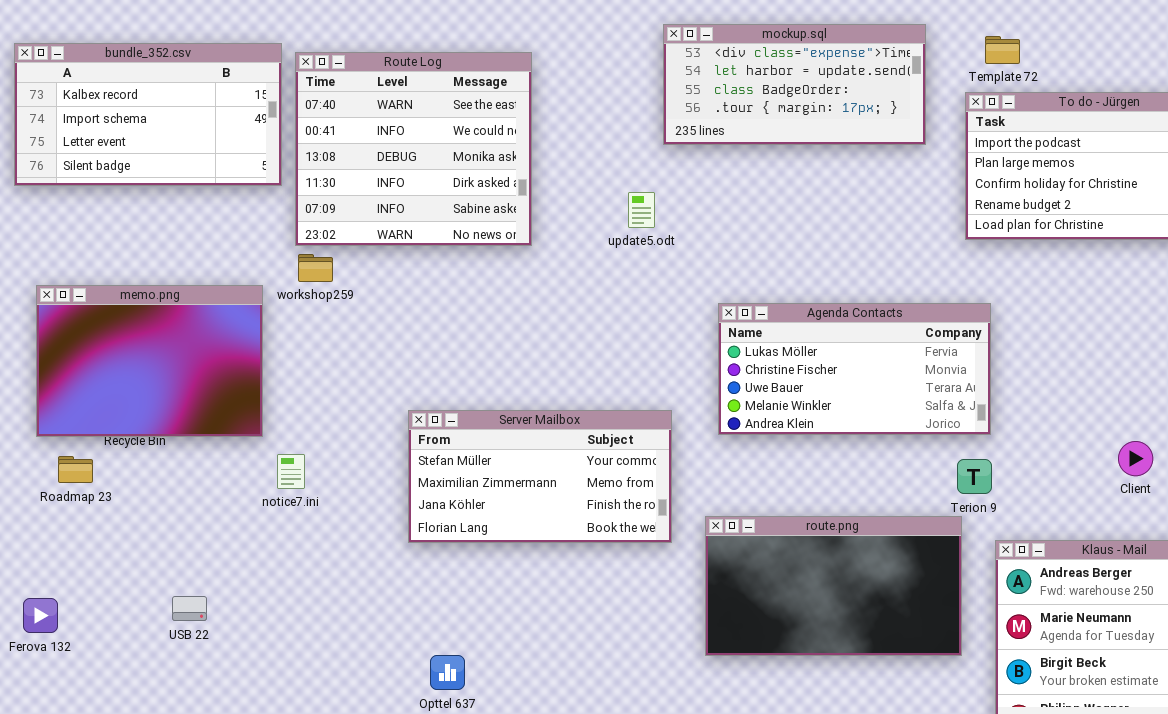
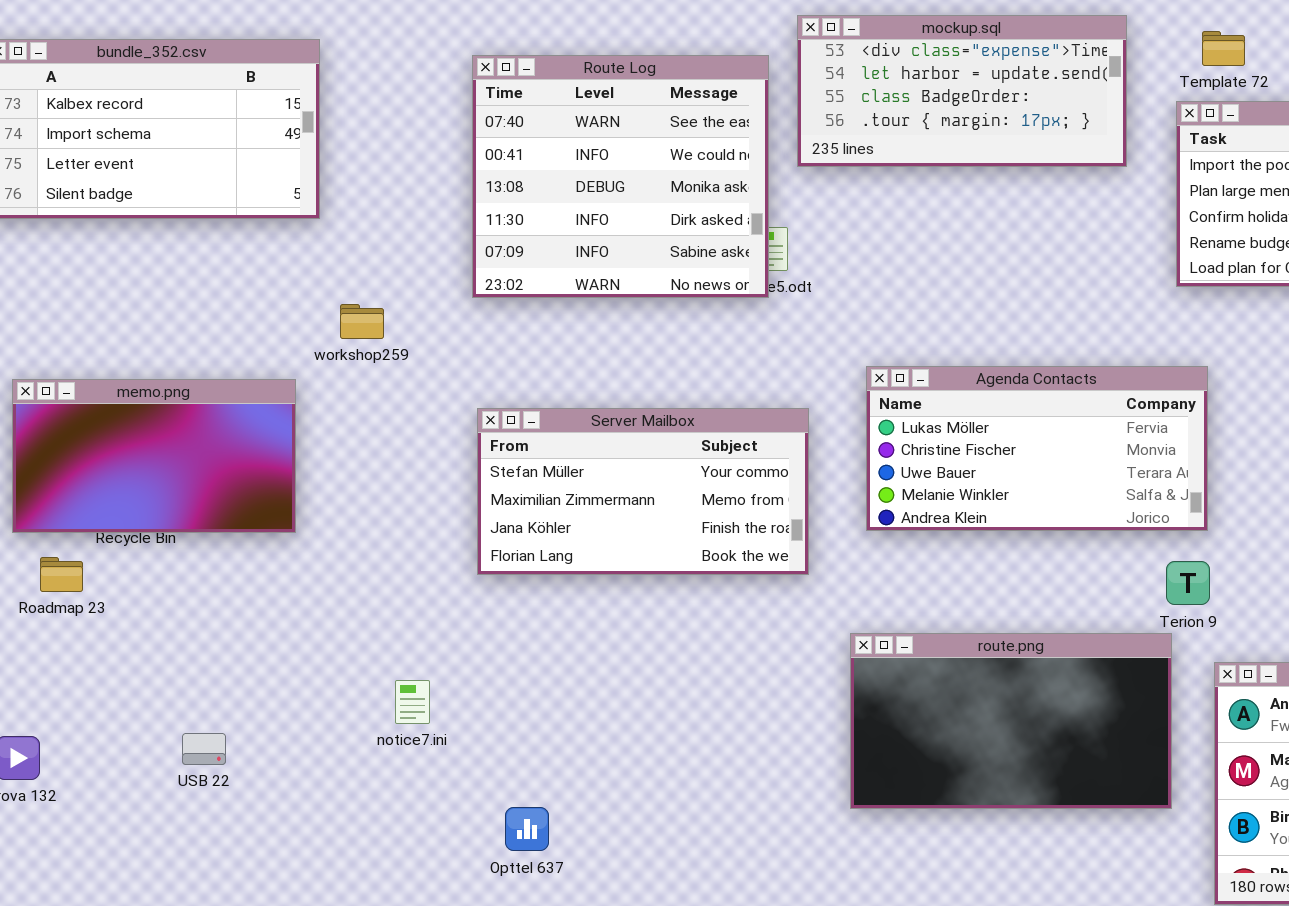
Route Log: [295,52,532,246] -> [472,55,769,298], moved
memo.png: [36,285,263,437] -> [12,379,296,533], resized
Server Mailbox: [408,410,672,543] -> [477,408,809,575], moved
notice7.ini: [277,454,305,489] -> [395,680,430,724], moved

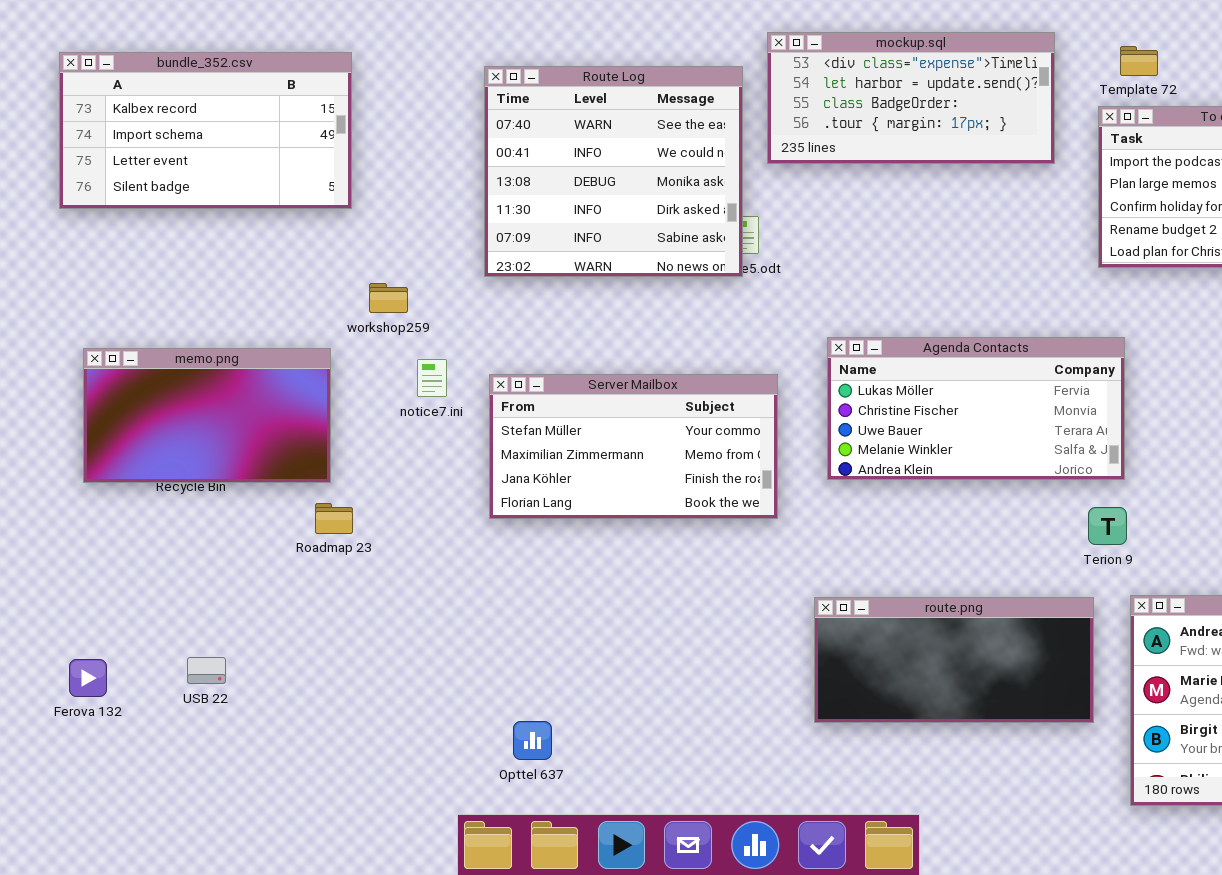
Roadmap 23: [40,557,83,592] -> [315,503,353,534], moved
route.png: [850,633,1172,809] -> [814,597,1094,723], resized
notice7.ini: [395,680,430,724] -> [417,359,447,397], moved
USB 22: [182,733,226,765] -> [187,657,226,684], moved

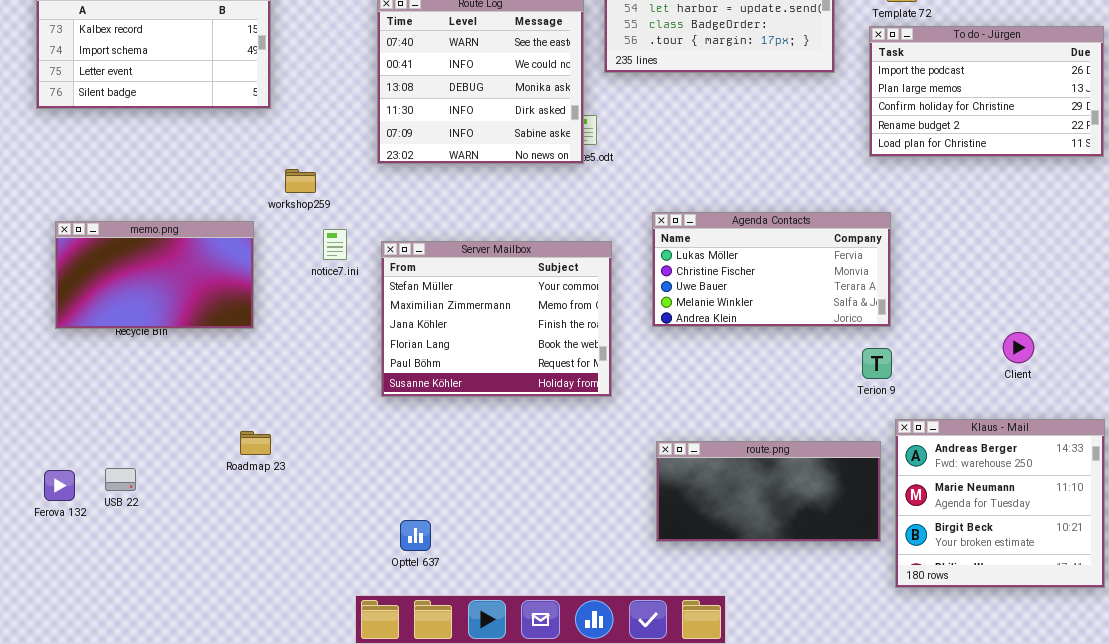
Server Mailbox: [489,374,778,519] -> [381,241,612,397], resized
Roadmap 23: [315,503,353,534] -> [240,431,271,455], moved
route.png: [814,597,1094,723] -> [656,441,881,542], moved
USB 22: [187,657,226,684] -> [105,468,136,491], moved

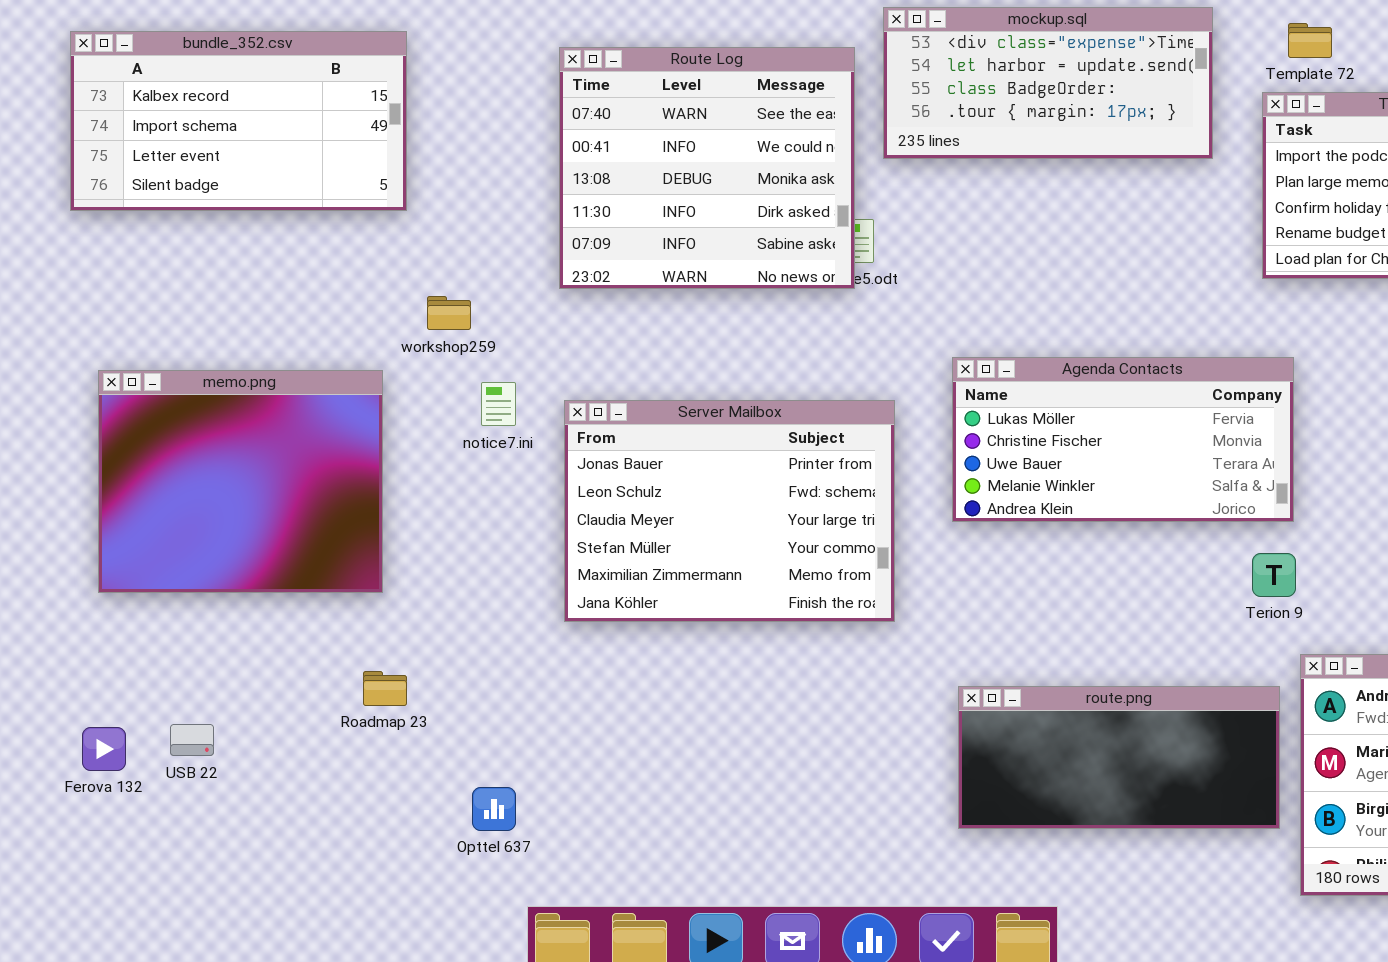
memo.png: [55,221,254,329] -> [98,370,383,593], resized
Server Mailbox: [381,241,612,397] -> [564,400,895,622], scrolled up 3 rows
Opttel 637: [400,520,431,551] -> [472,787,516,831], moved

